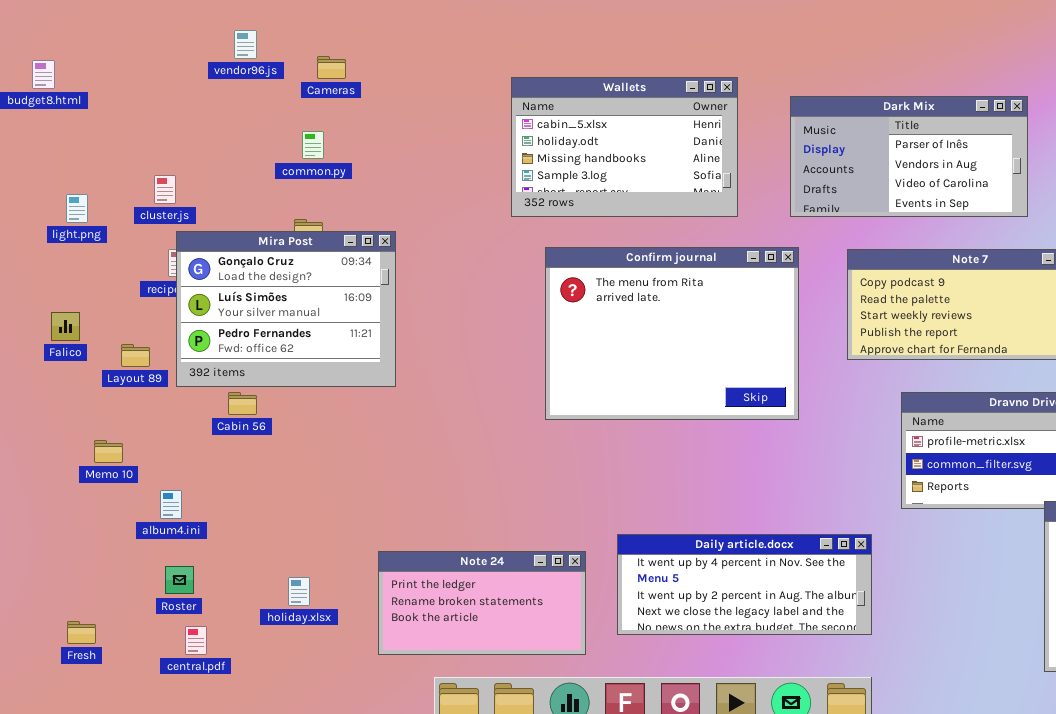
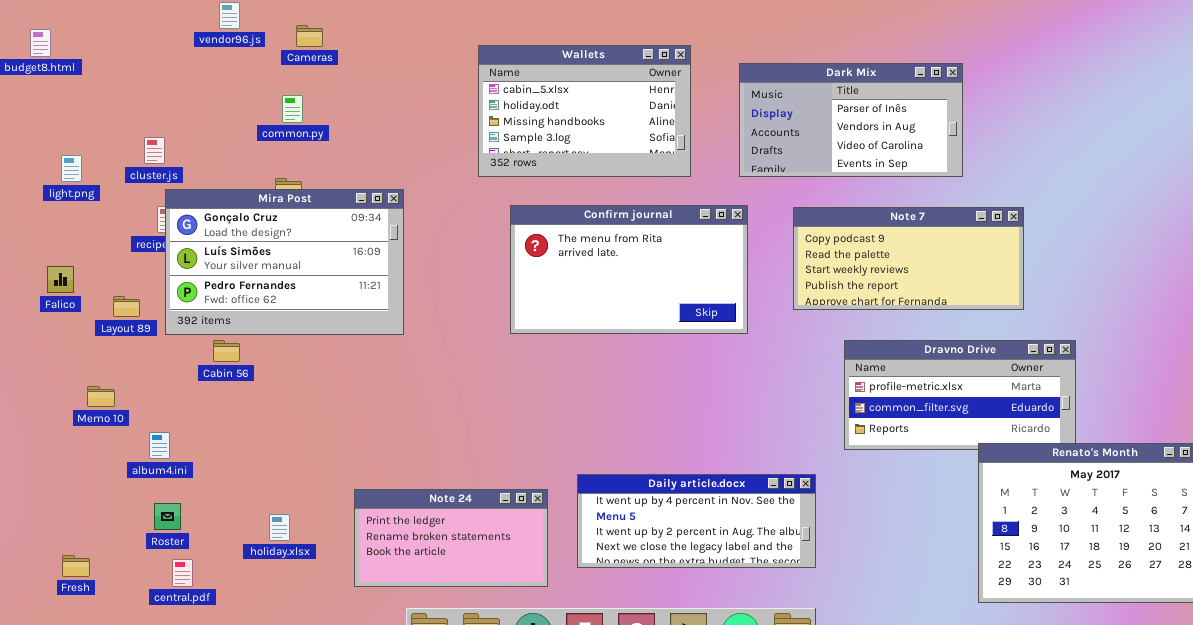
Mira Post: [176,231,396,387] -> [165,189,404,335], resized
Confirm journal: [545,247,799,420] -> [510,205,748,334], resized

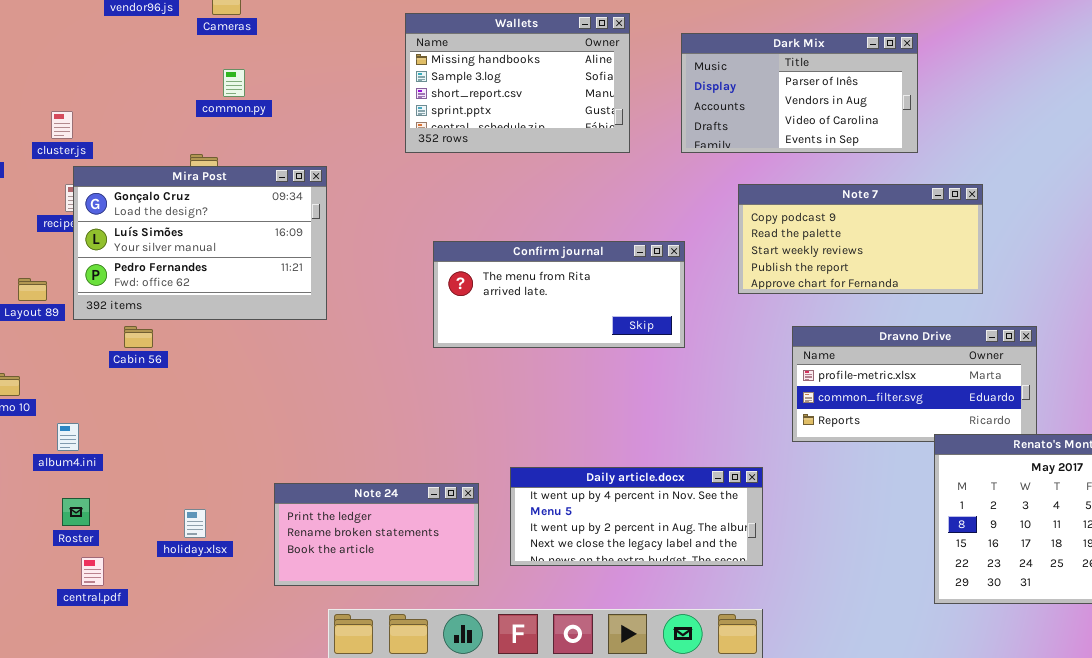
Wallets: [478,45,691,177] -> [405,13,630,153], scrolled down 2 rows
common.py: [282,95,303,123] -> [223,69,245,97], moved
Confirm journal: [510,205,748,334] -> [433,241,685,348], moved, resized

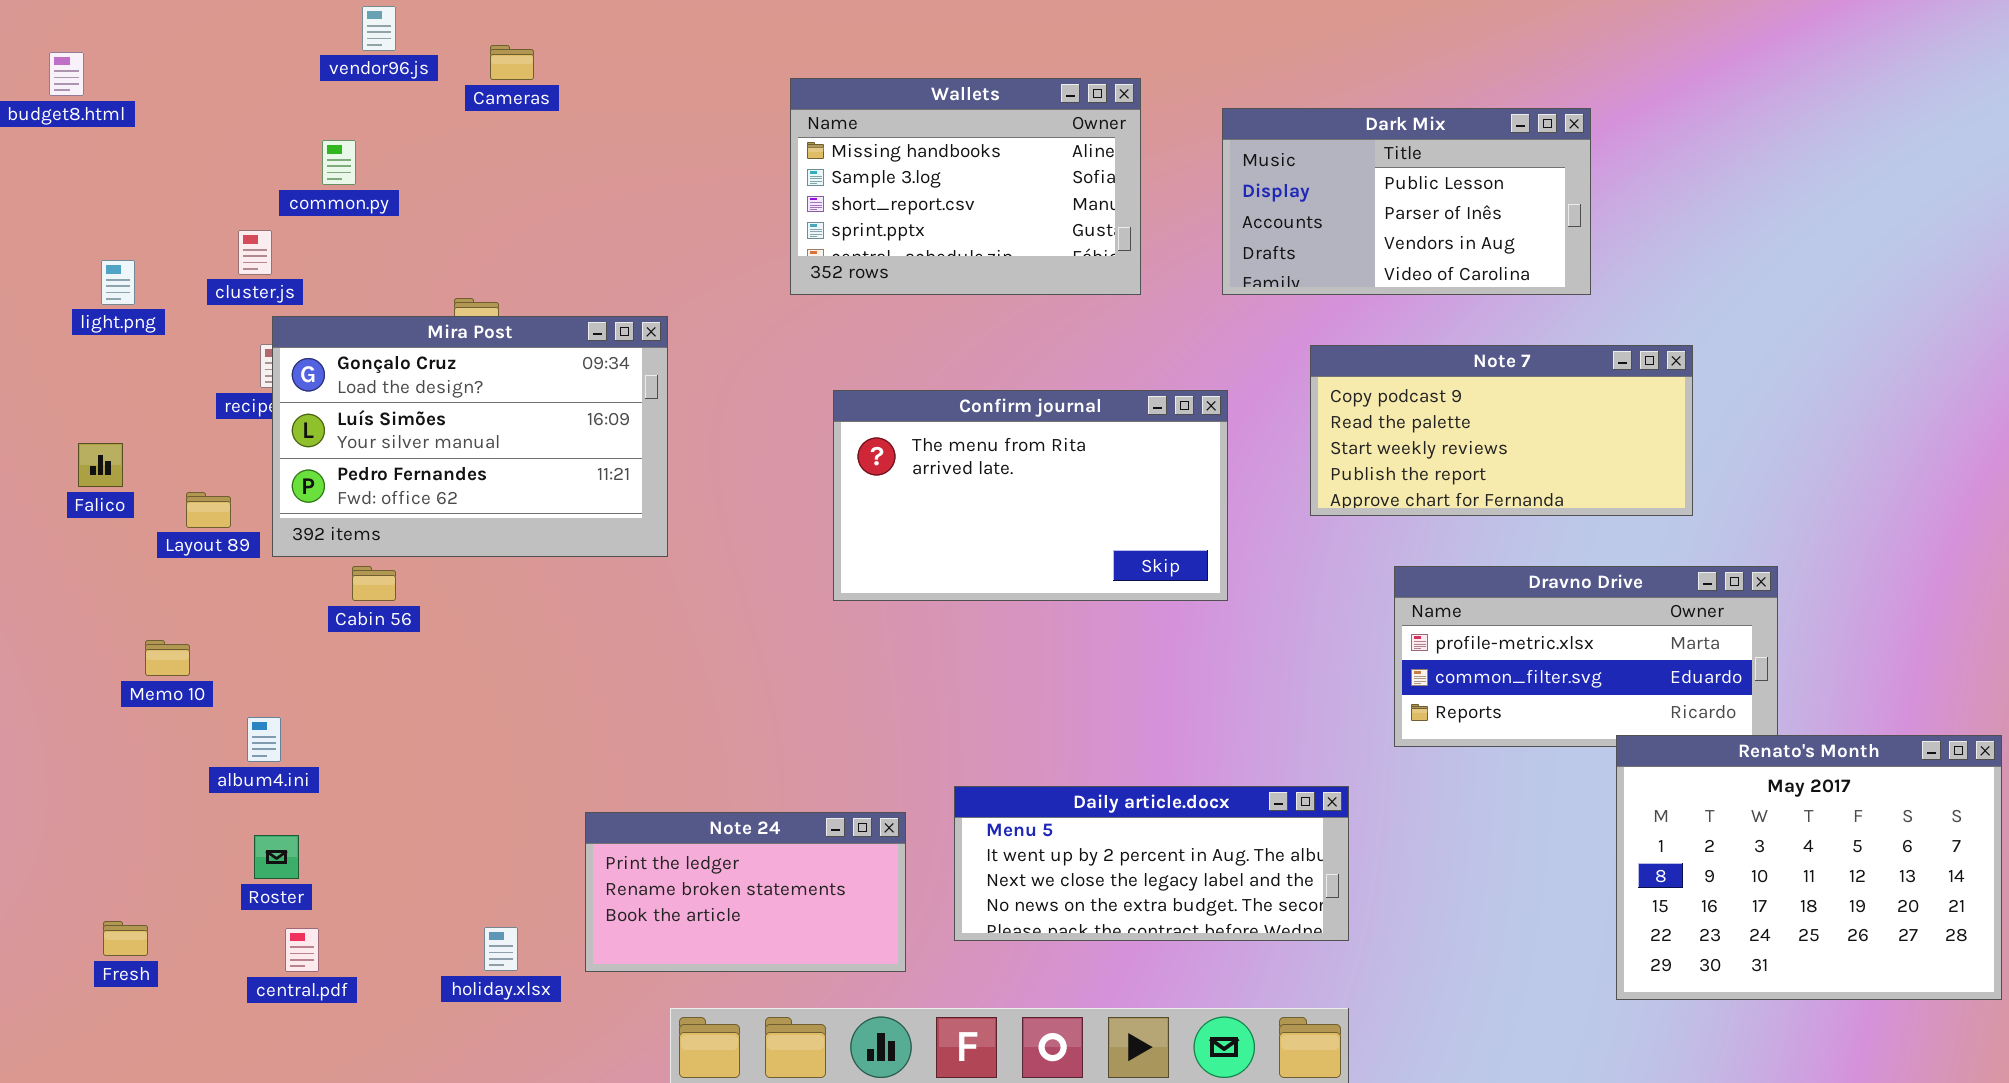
Dark Mix: [681,33,918,153] -> [1222,108,1591,295], scrolled up 1 row
common.py: [223,69,245,97] -> [322,140,356,185], moved
Confirm journal: [433,241,685,348] -> [833,390,1228,601], resized
Daily article.docx: [510,467,763,566] -> [954,786,1349,941], scrolled down 1 row
holiday.xlsx: [184,509,206,538] -> [484,927,518,971], moved

